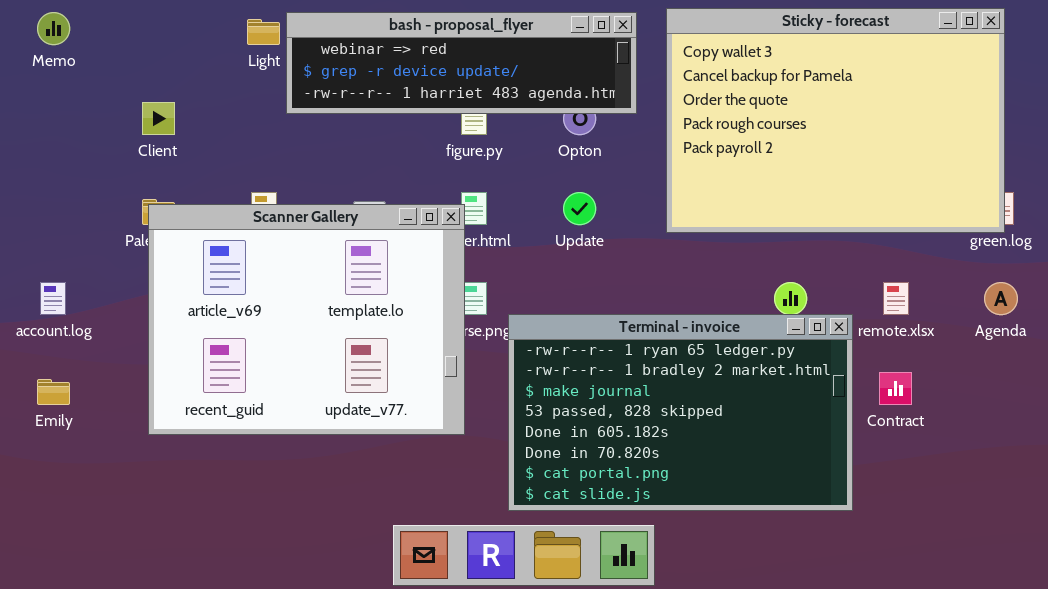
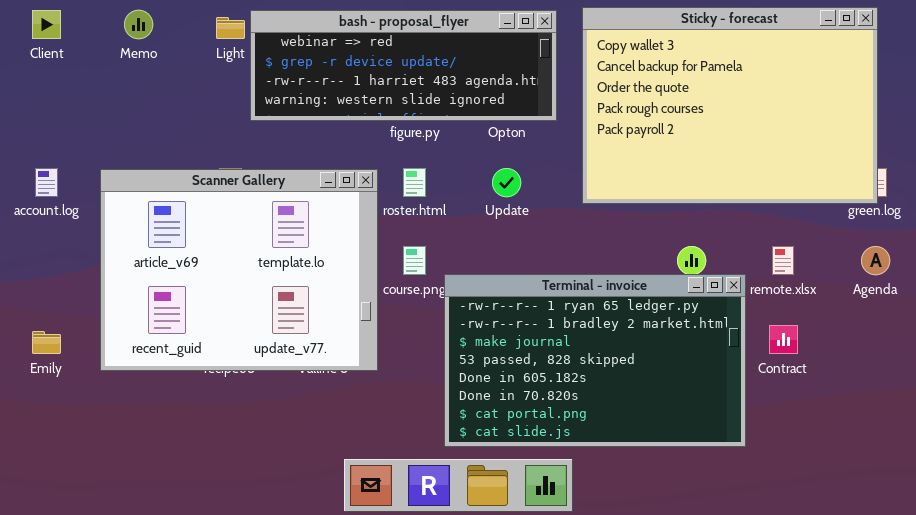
Memo: [37,12,70,45] -> [124,10,153,39], moved
bash - proposal_flyer: [286,12,637,114] -> [250,10,557,121], resized
Client: [142,102,175,135] -> [32,10,61,39], moved
Scanner Gallery: [148,204,465,435] -> [100,169,378,371], moved
account.log: [40,282,66,315] -> [35,168,58,197], moved

